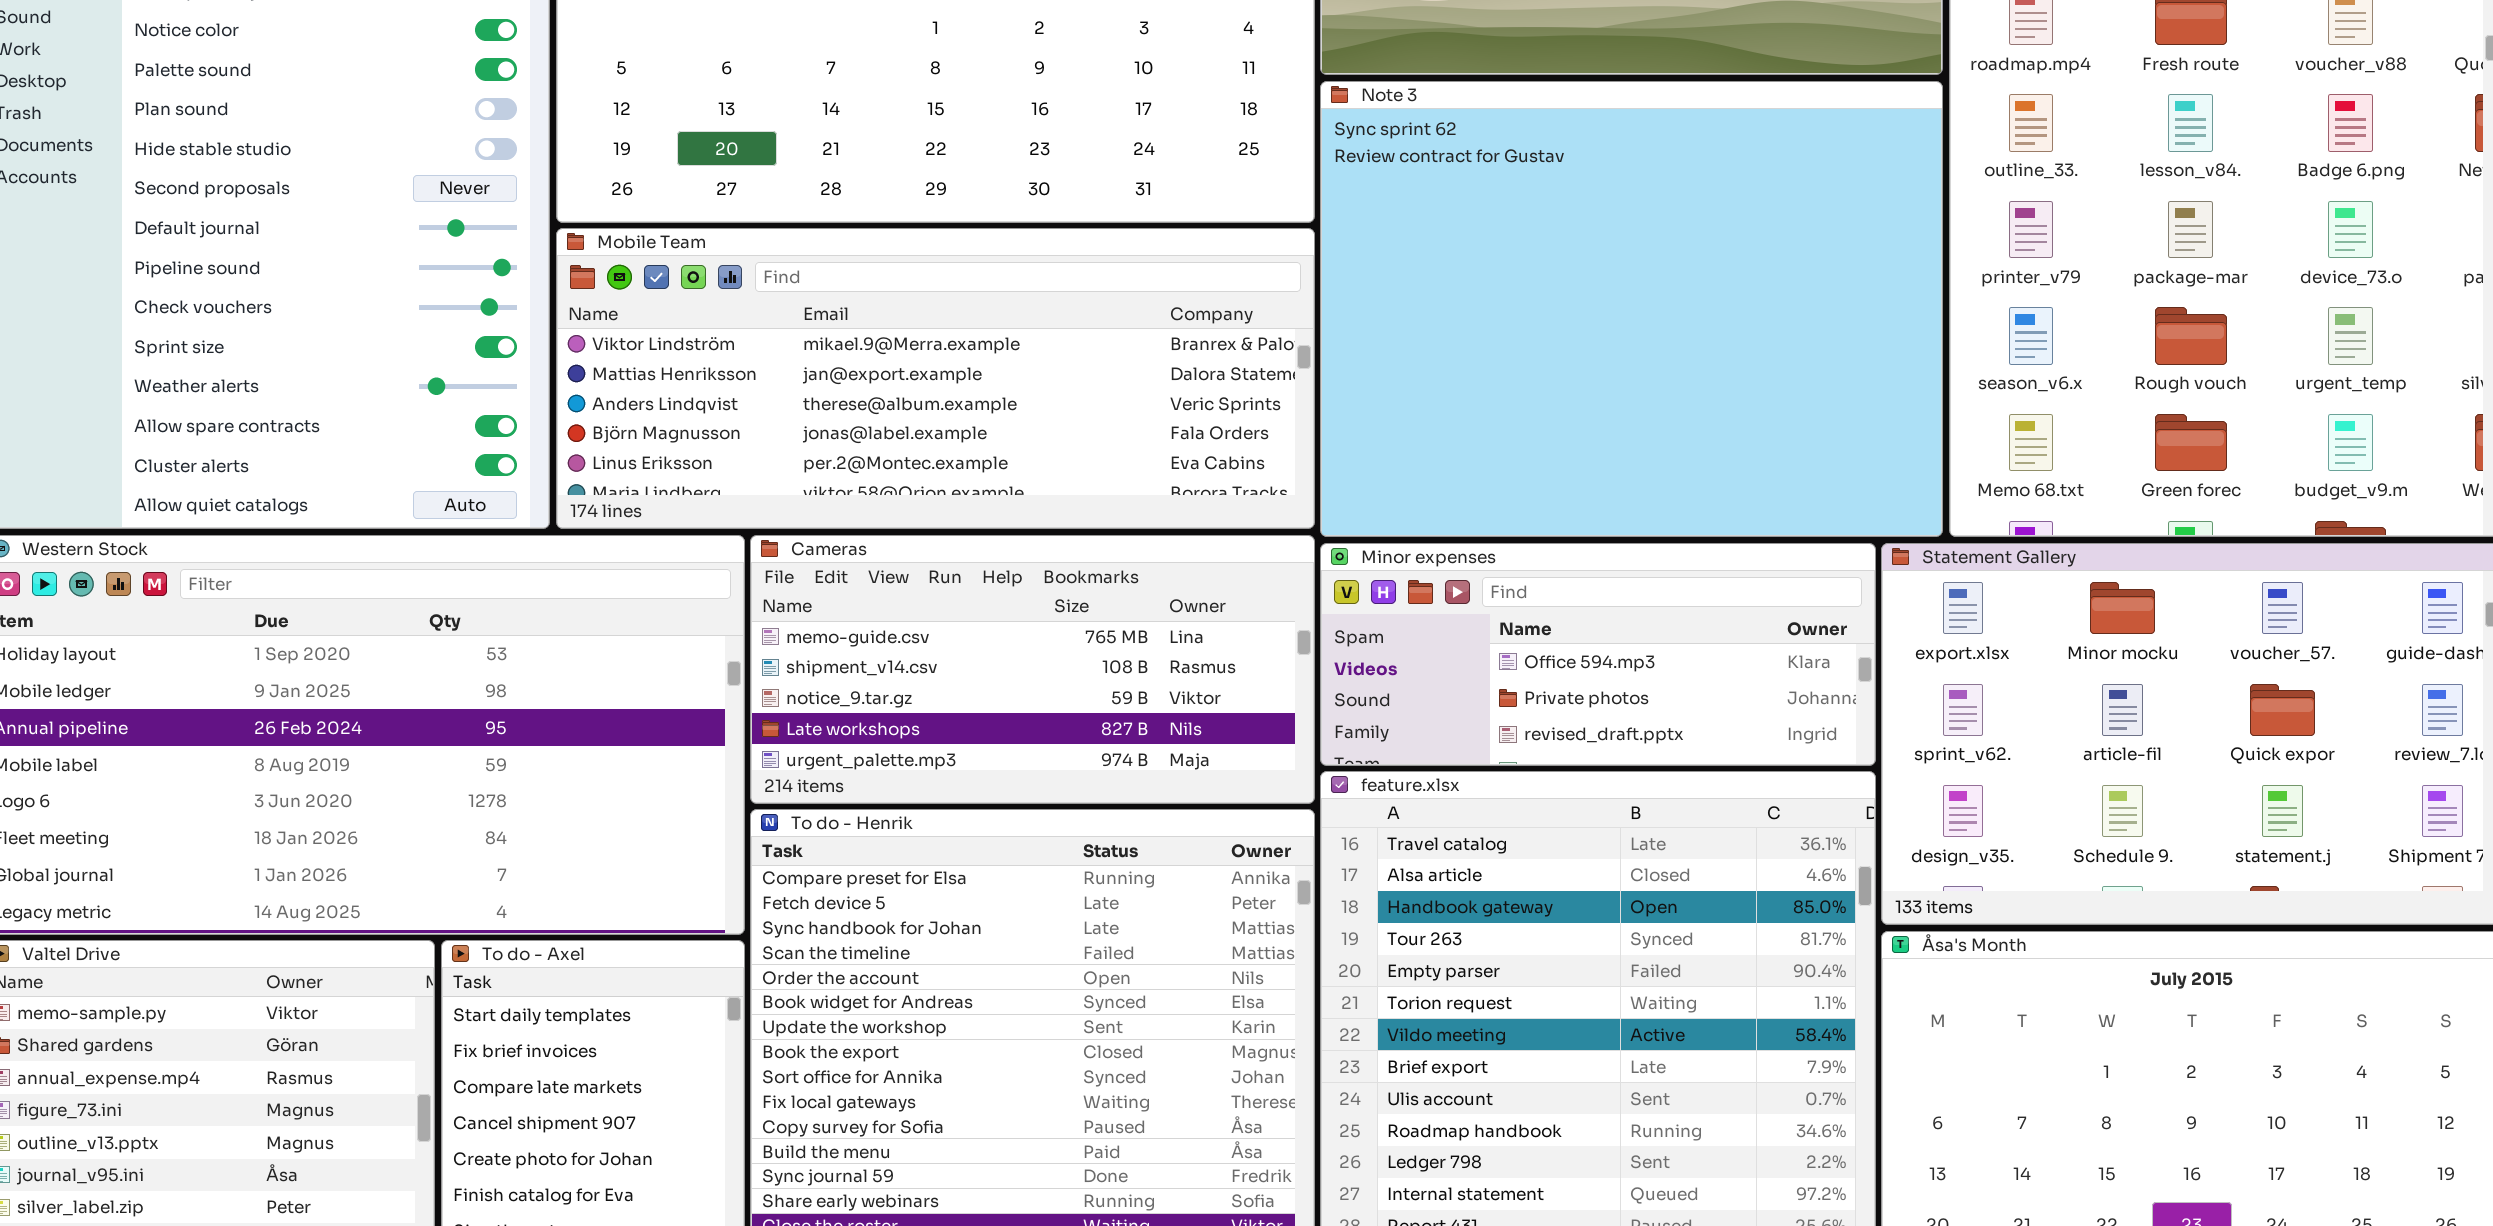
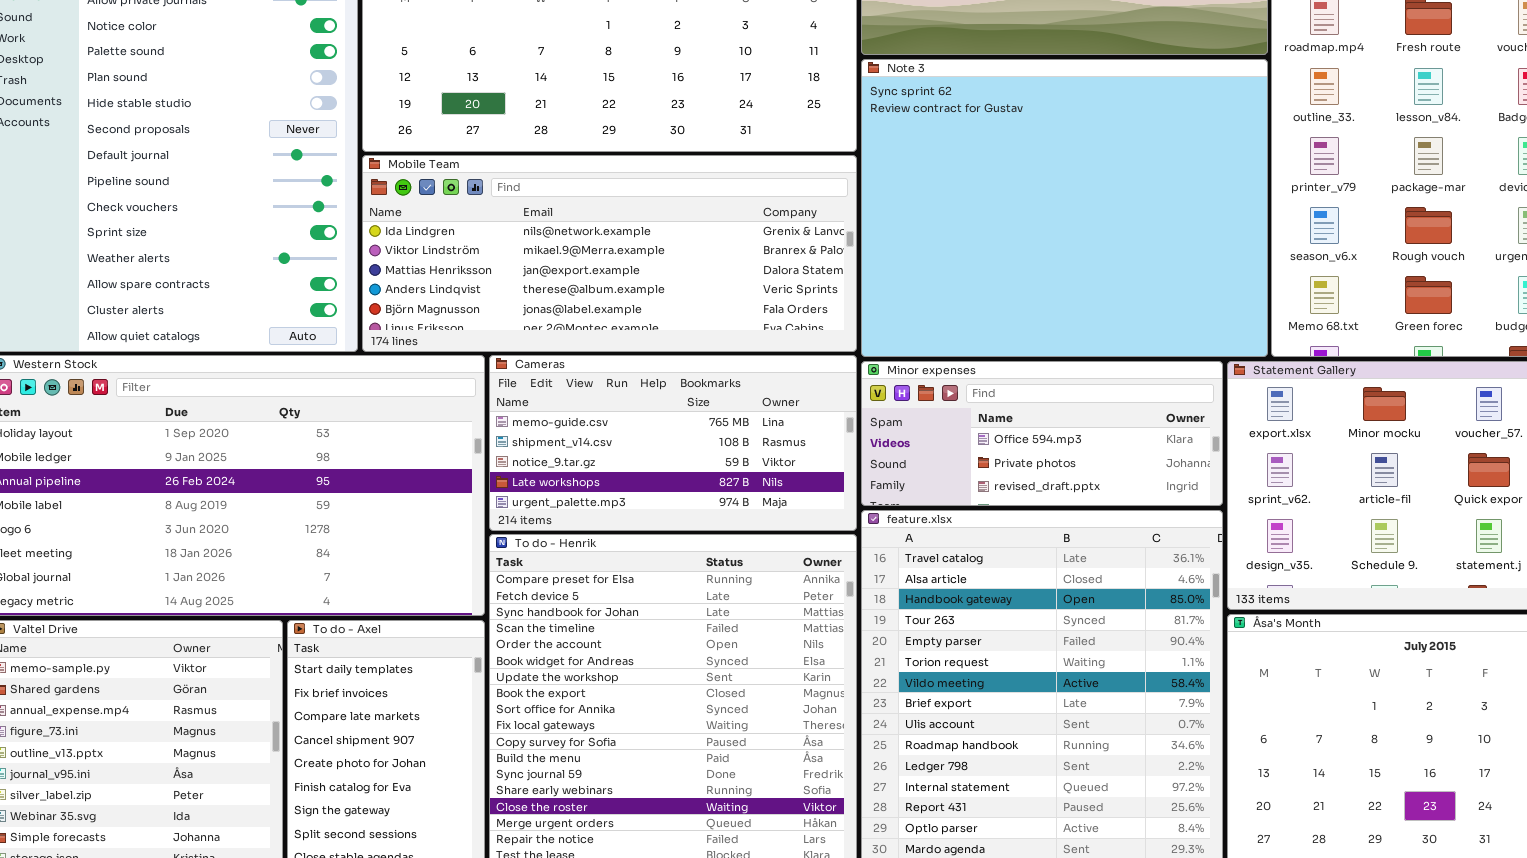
Mobile Team: [556,228,1315,529] -> [362,155,857,352], scrolled up 1 row

